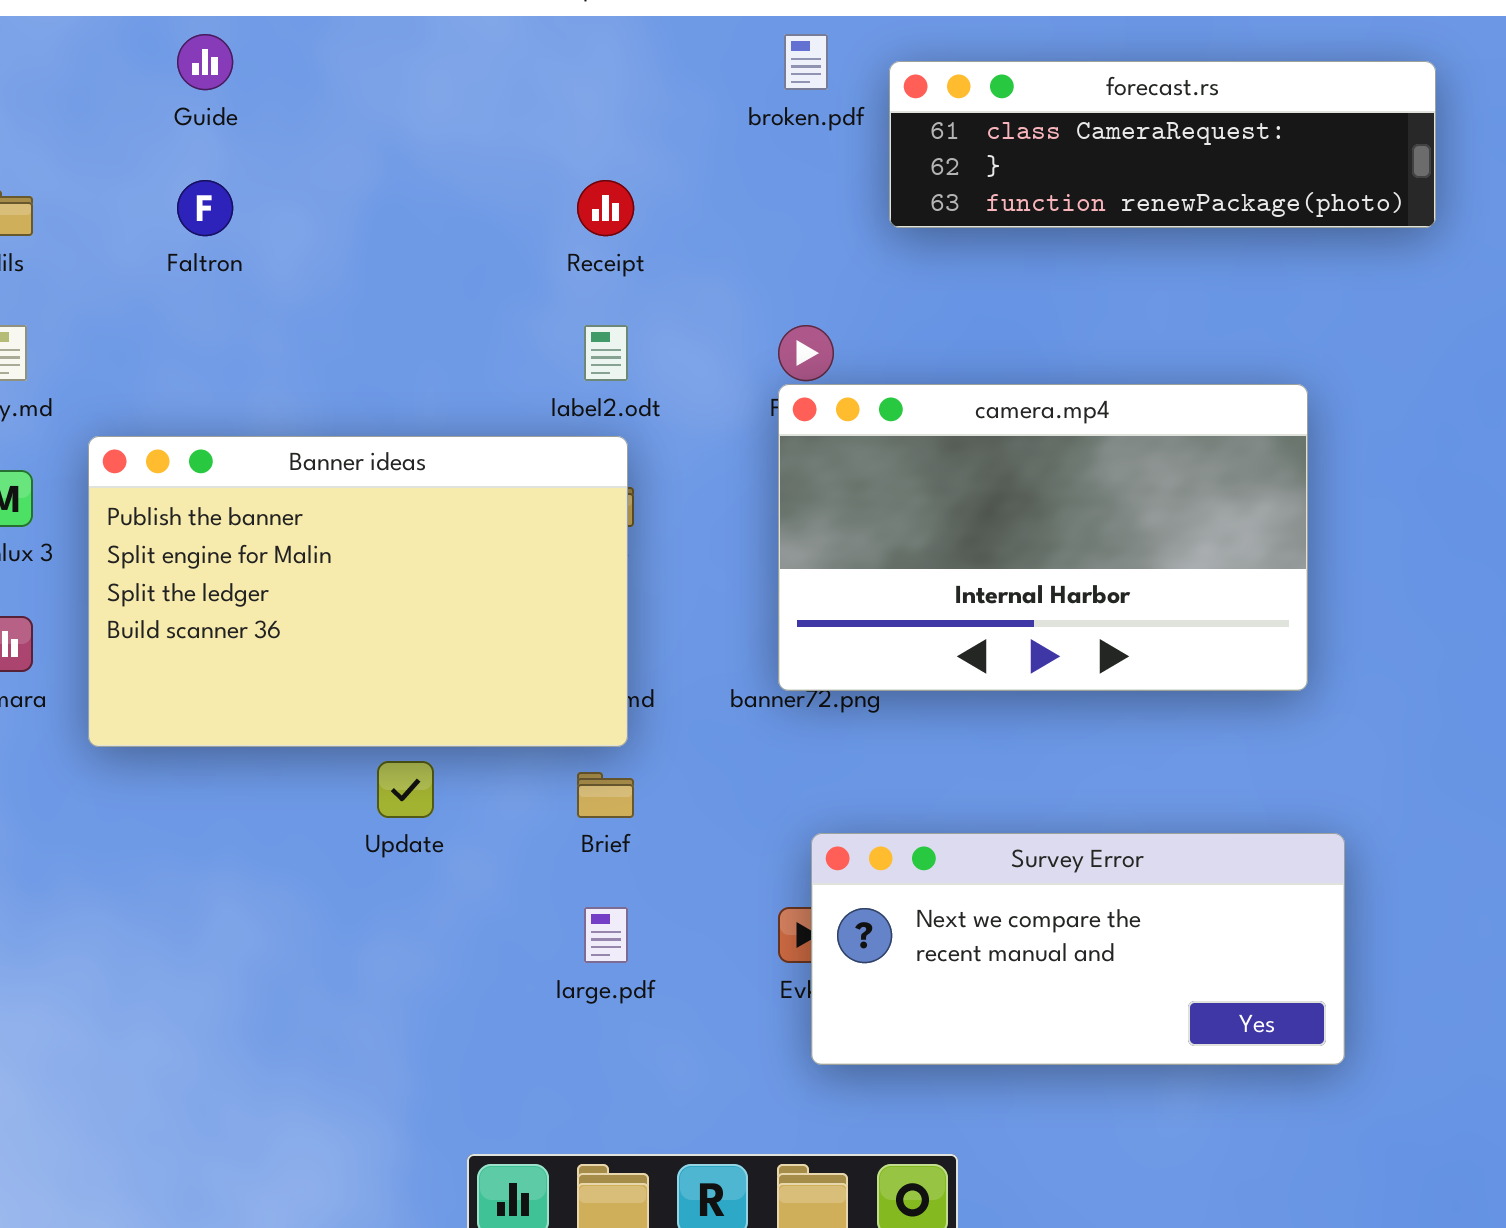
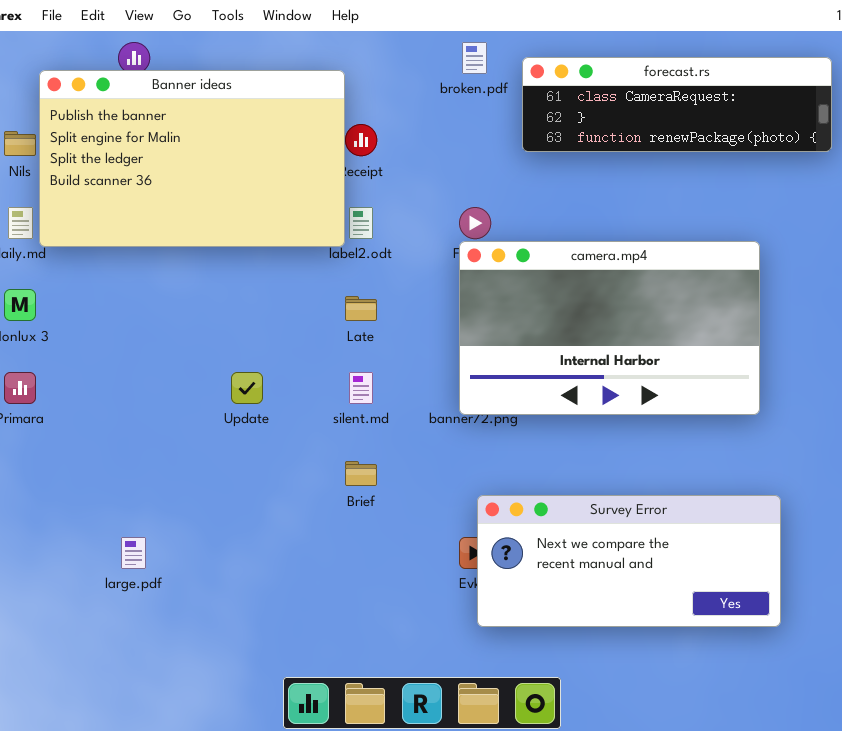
Banner ideas: [88,436,628,747] -> [39,70,345,247], moved
Update: [377,761,434,818] -> [231,372,263,404], moved
large.pdf: [584,907,628,963] -> [121,537,146,569], moved

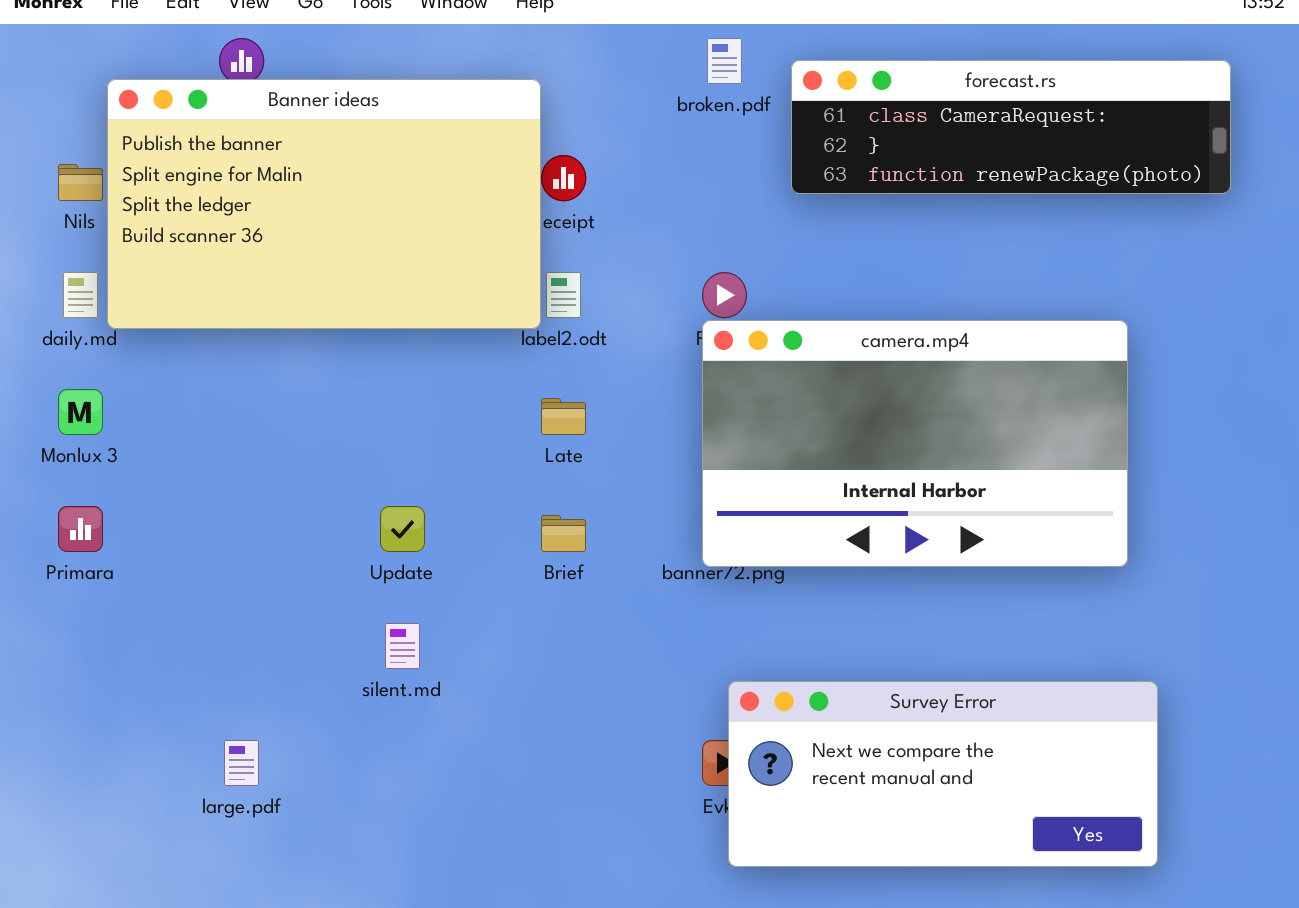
silent.md: [349,372,373,404] -> [385,623,420,669], moved
Brief: [345,461,377,486] -> [541,515,586,552], moved

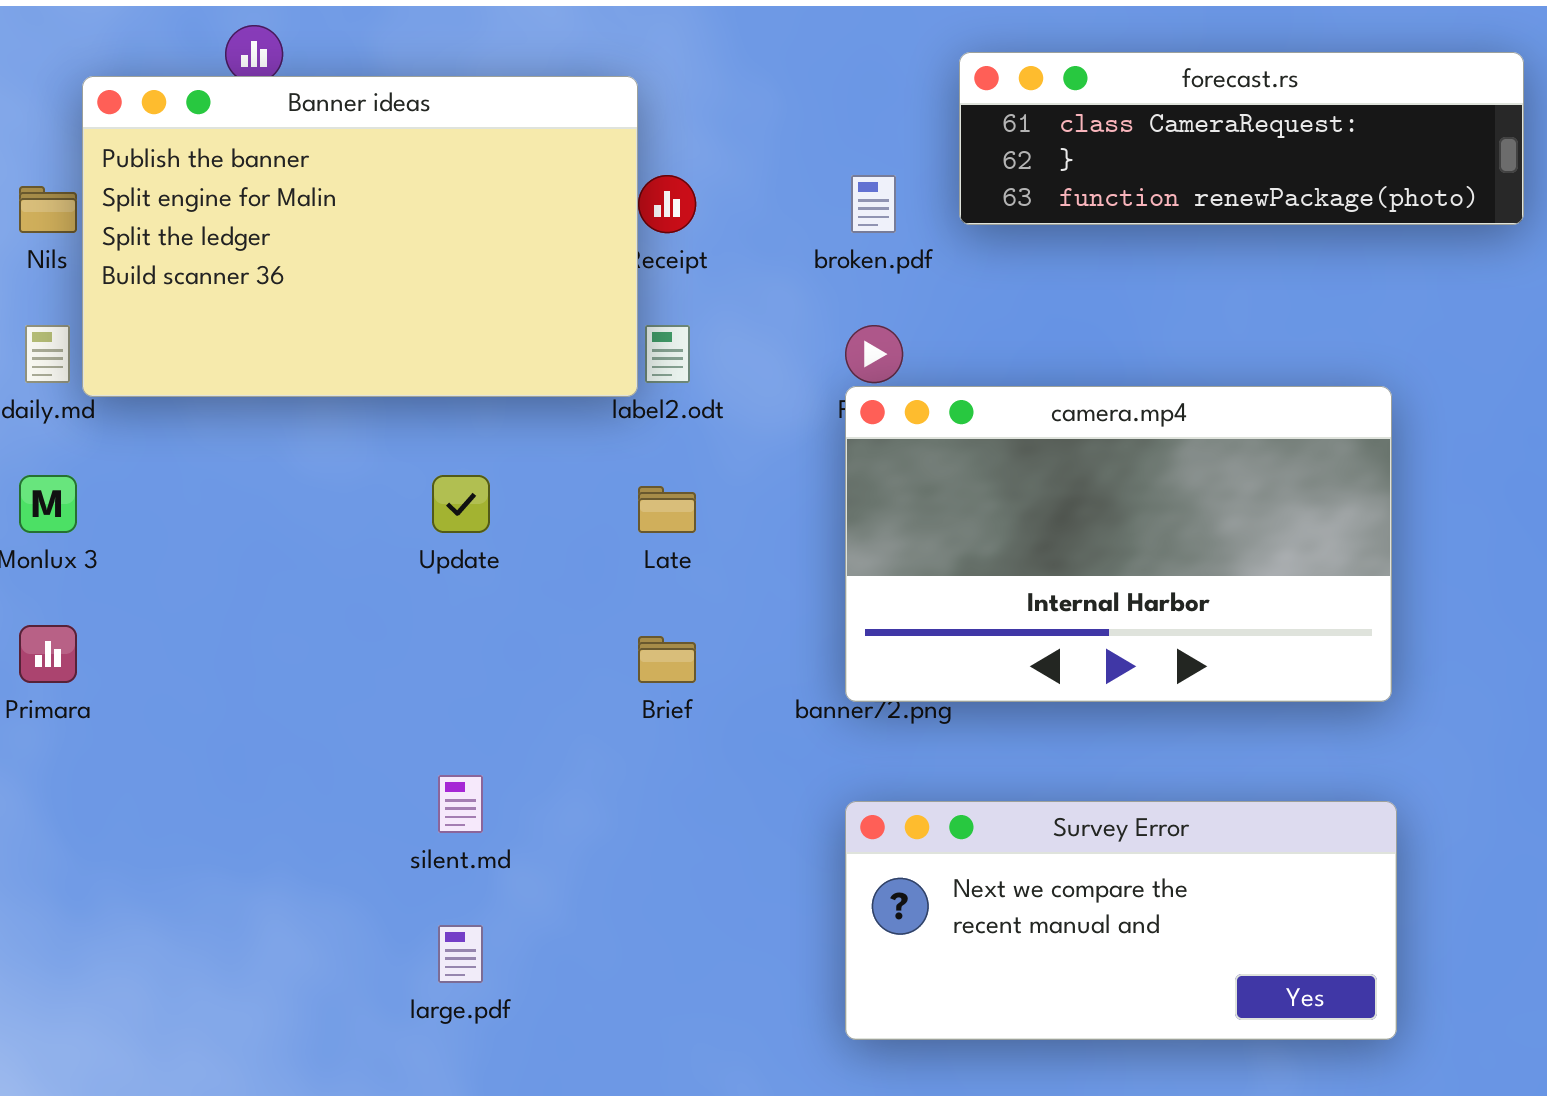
broken.pdf: [707,38,742,84] -> [851,175,896,233], moved
Update: [380,506,425,552] -> [432,475,490,533], moved
Survey Error: [728,681,1158,867] -> [845,801,1397,1040], moved
large.pdf: [224,740,259,786] -> [438,925,483,983], moved

